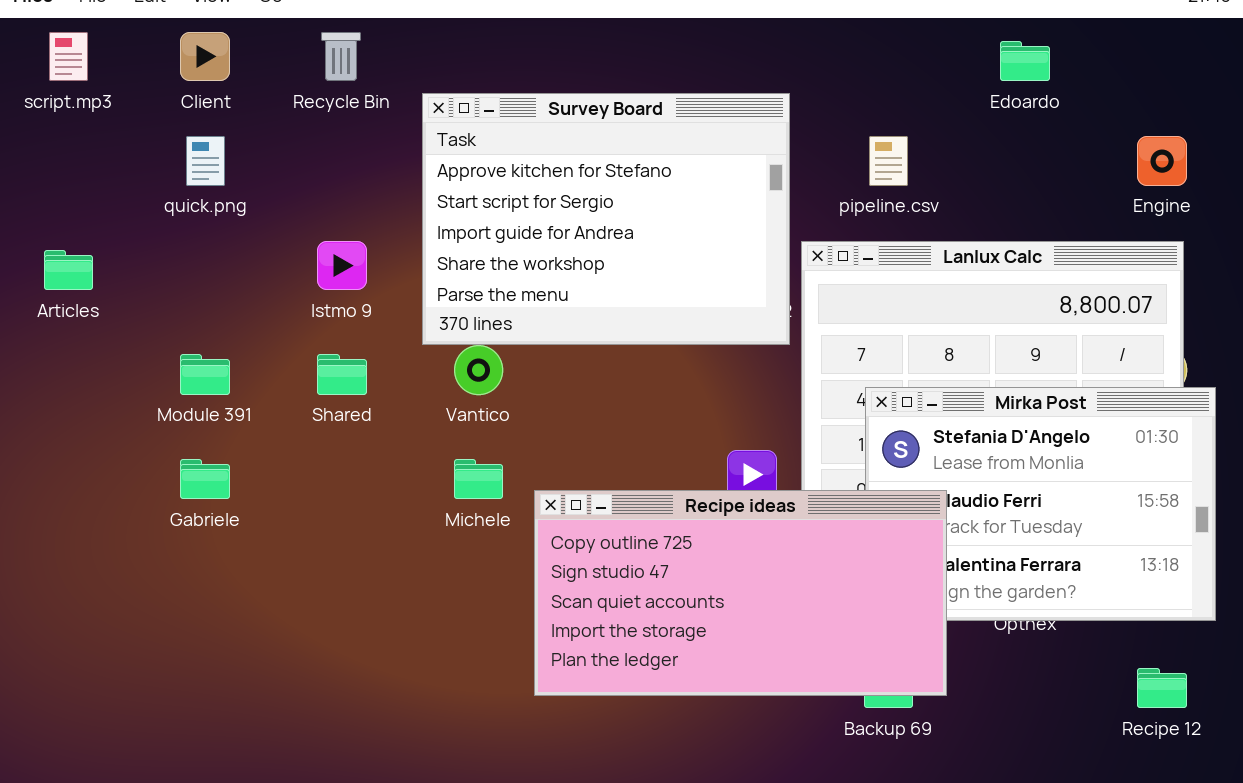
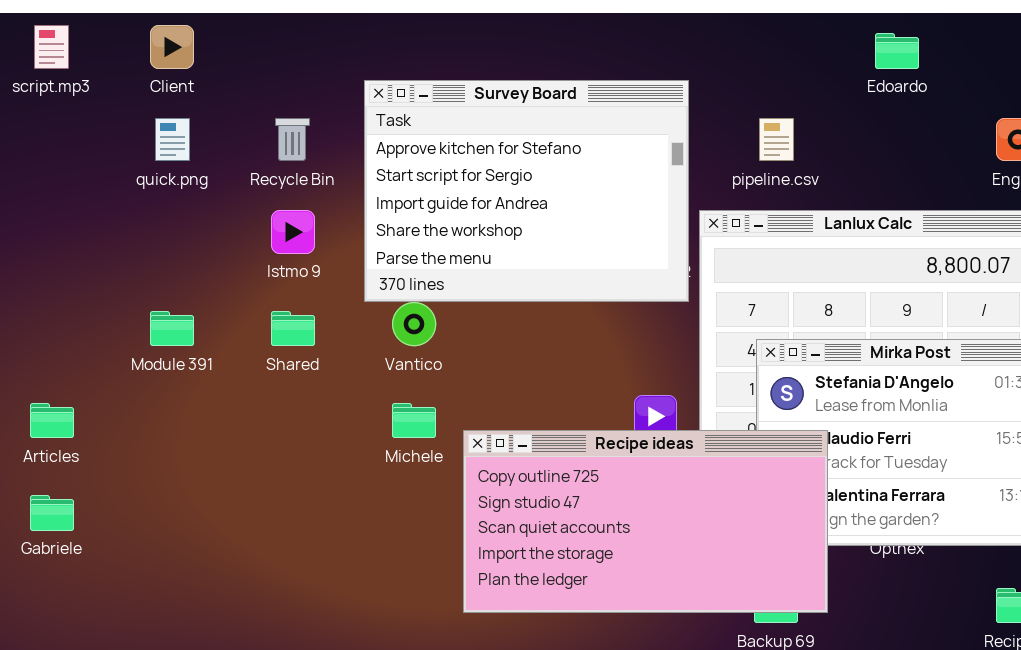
Recycle Bin: [321,32,361,81] -> [275,118,310,161], moved
Articles: [44,250,93,290] -> [30,403,74,438], moved
Gabriele: [180,459,230,499] -> [30,495,74,531], moved

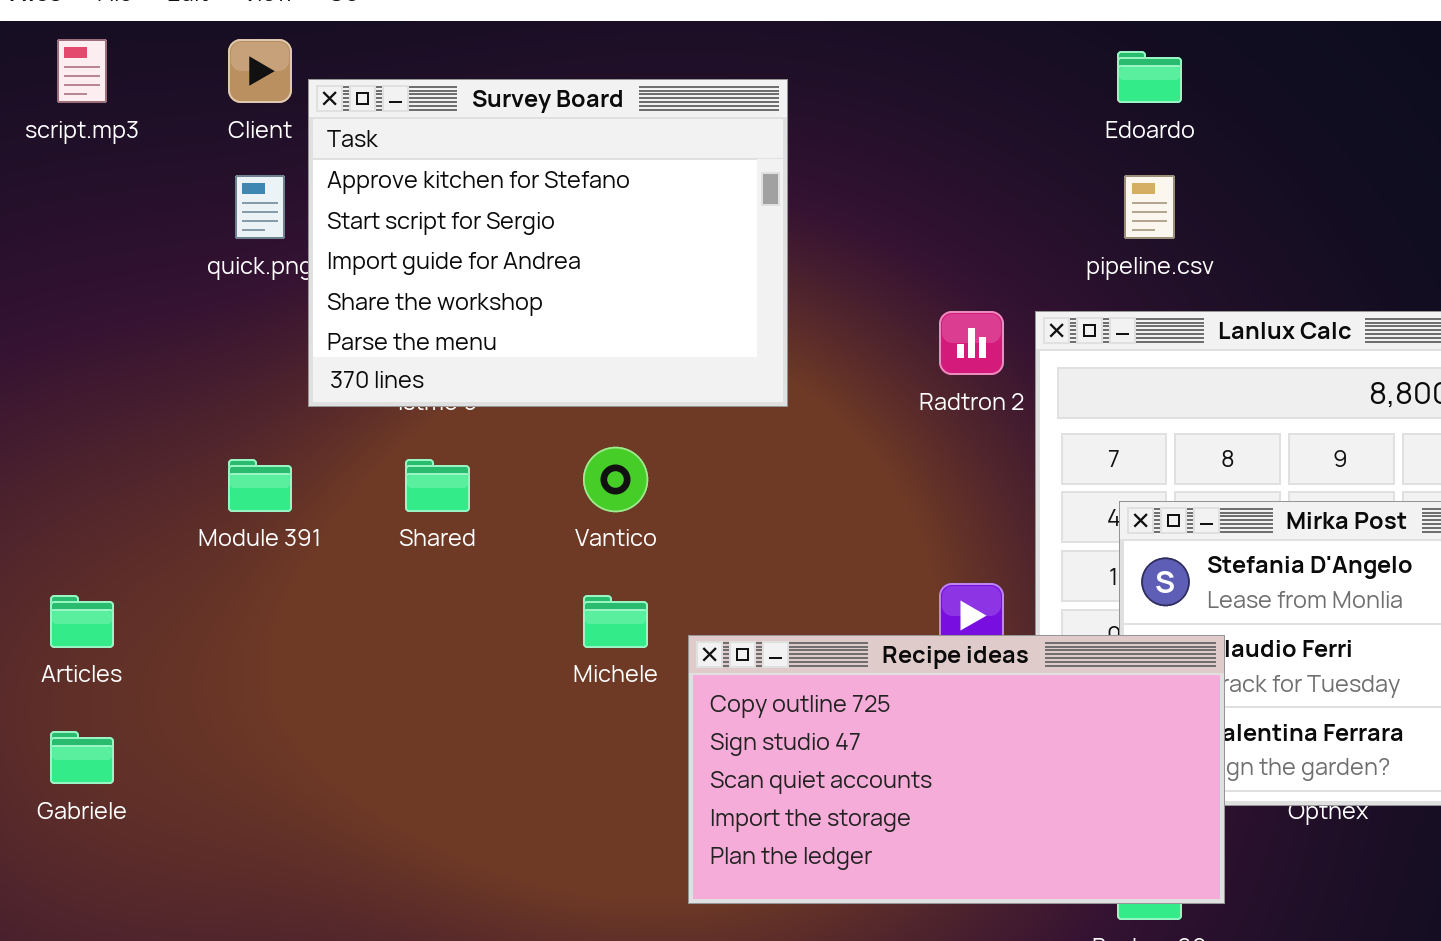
Edoardo: [875,33,919,69] -> [1117,51,1182,103], moved
Survey Board: [364,80,689,302] -> [308,79,788,407], moved

